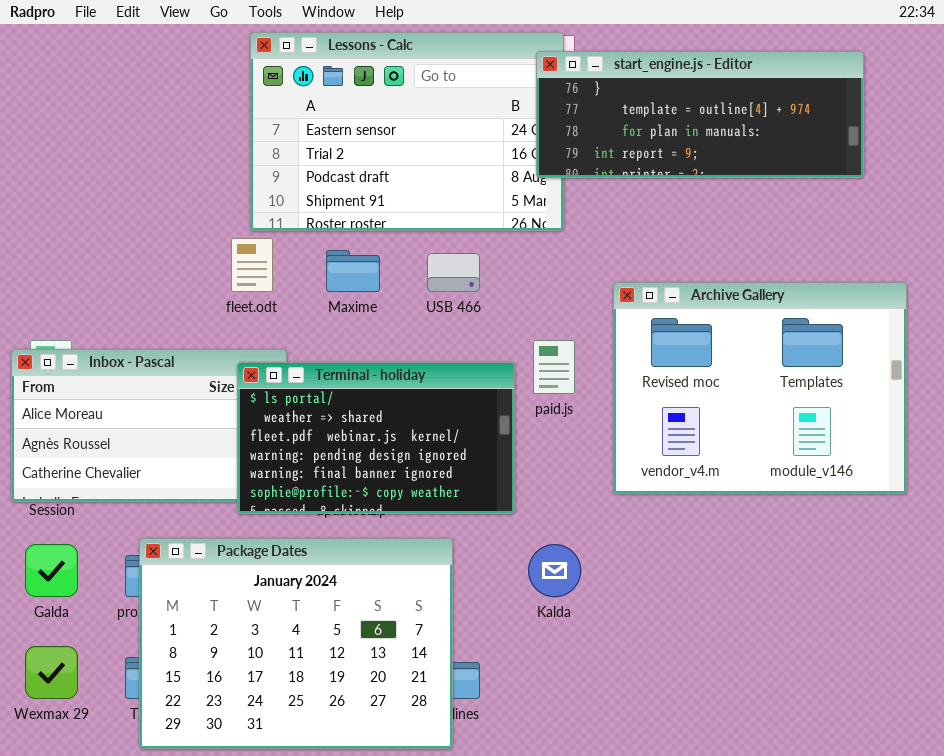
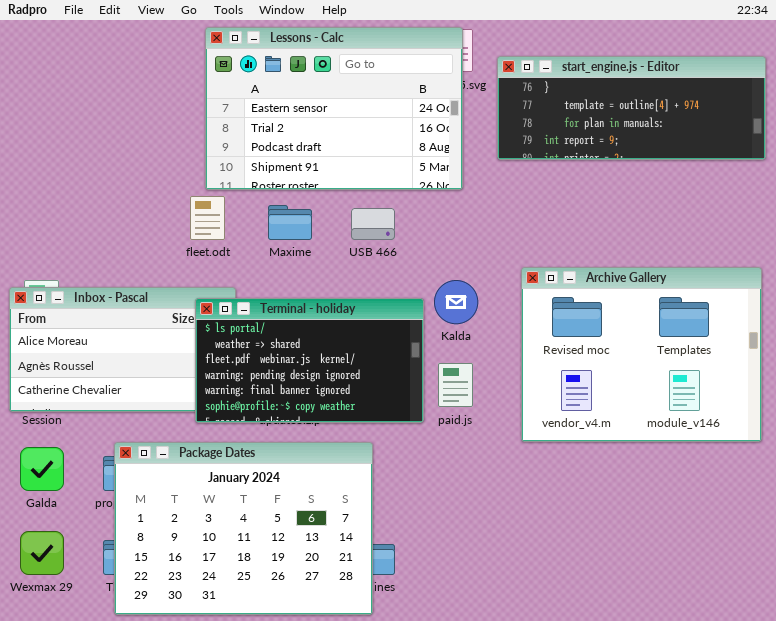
start_engine.js - Editor: [536,51,864,178] -> [497,56,766,160], moved
Archive Gallery: [613,282,907,494] -> [521,267,762,442], moved
paid.js: [533,340,575,394] -> [438,363,473,407], moved
Kalda: [528,544,581,597] -> [434,280,478,324], moved

